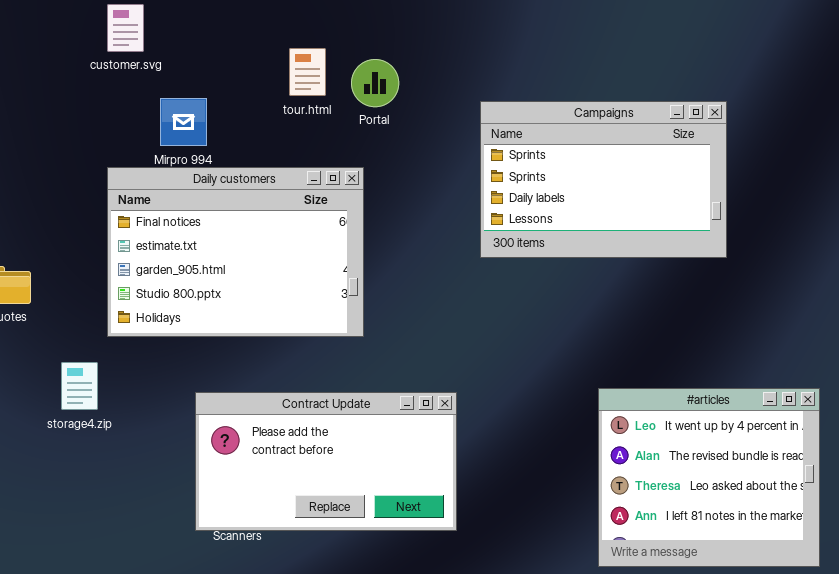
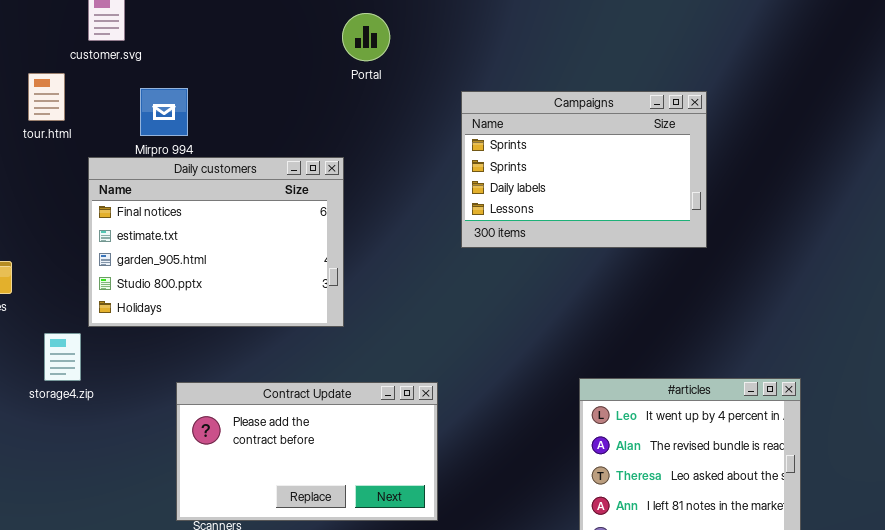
tour.html: [289,48,326,96] -> [28,73,65,121], moved
Portal: [351,59,399,107] -> [342,13,390,61], moved
storage4.zip: [61,362,98,410] -> [44,333,81,381], moved

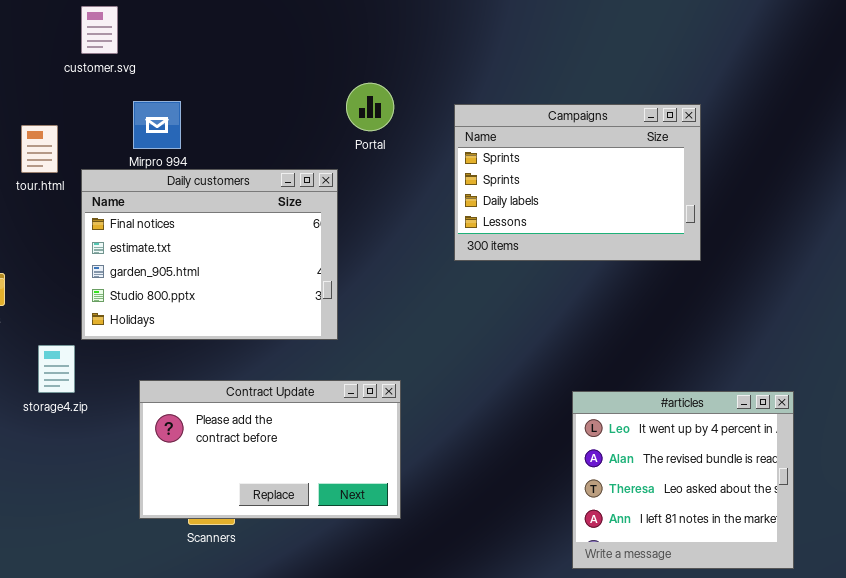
Portal: [342,13,390,61] -> [346,83,394,131], moved
tour.html: [28,73,65,121] -> [21,125,58,173], moved
Contract Update: [176,382,438,521] -> [139,380,401,519], moved

